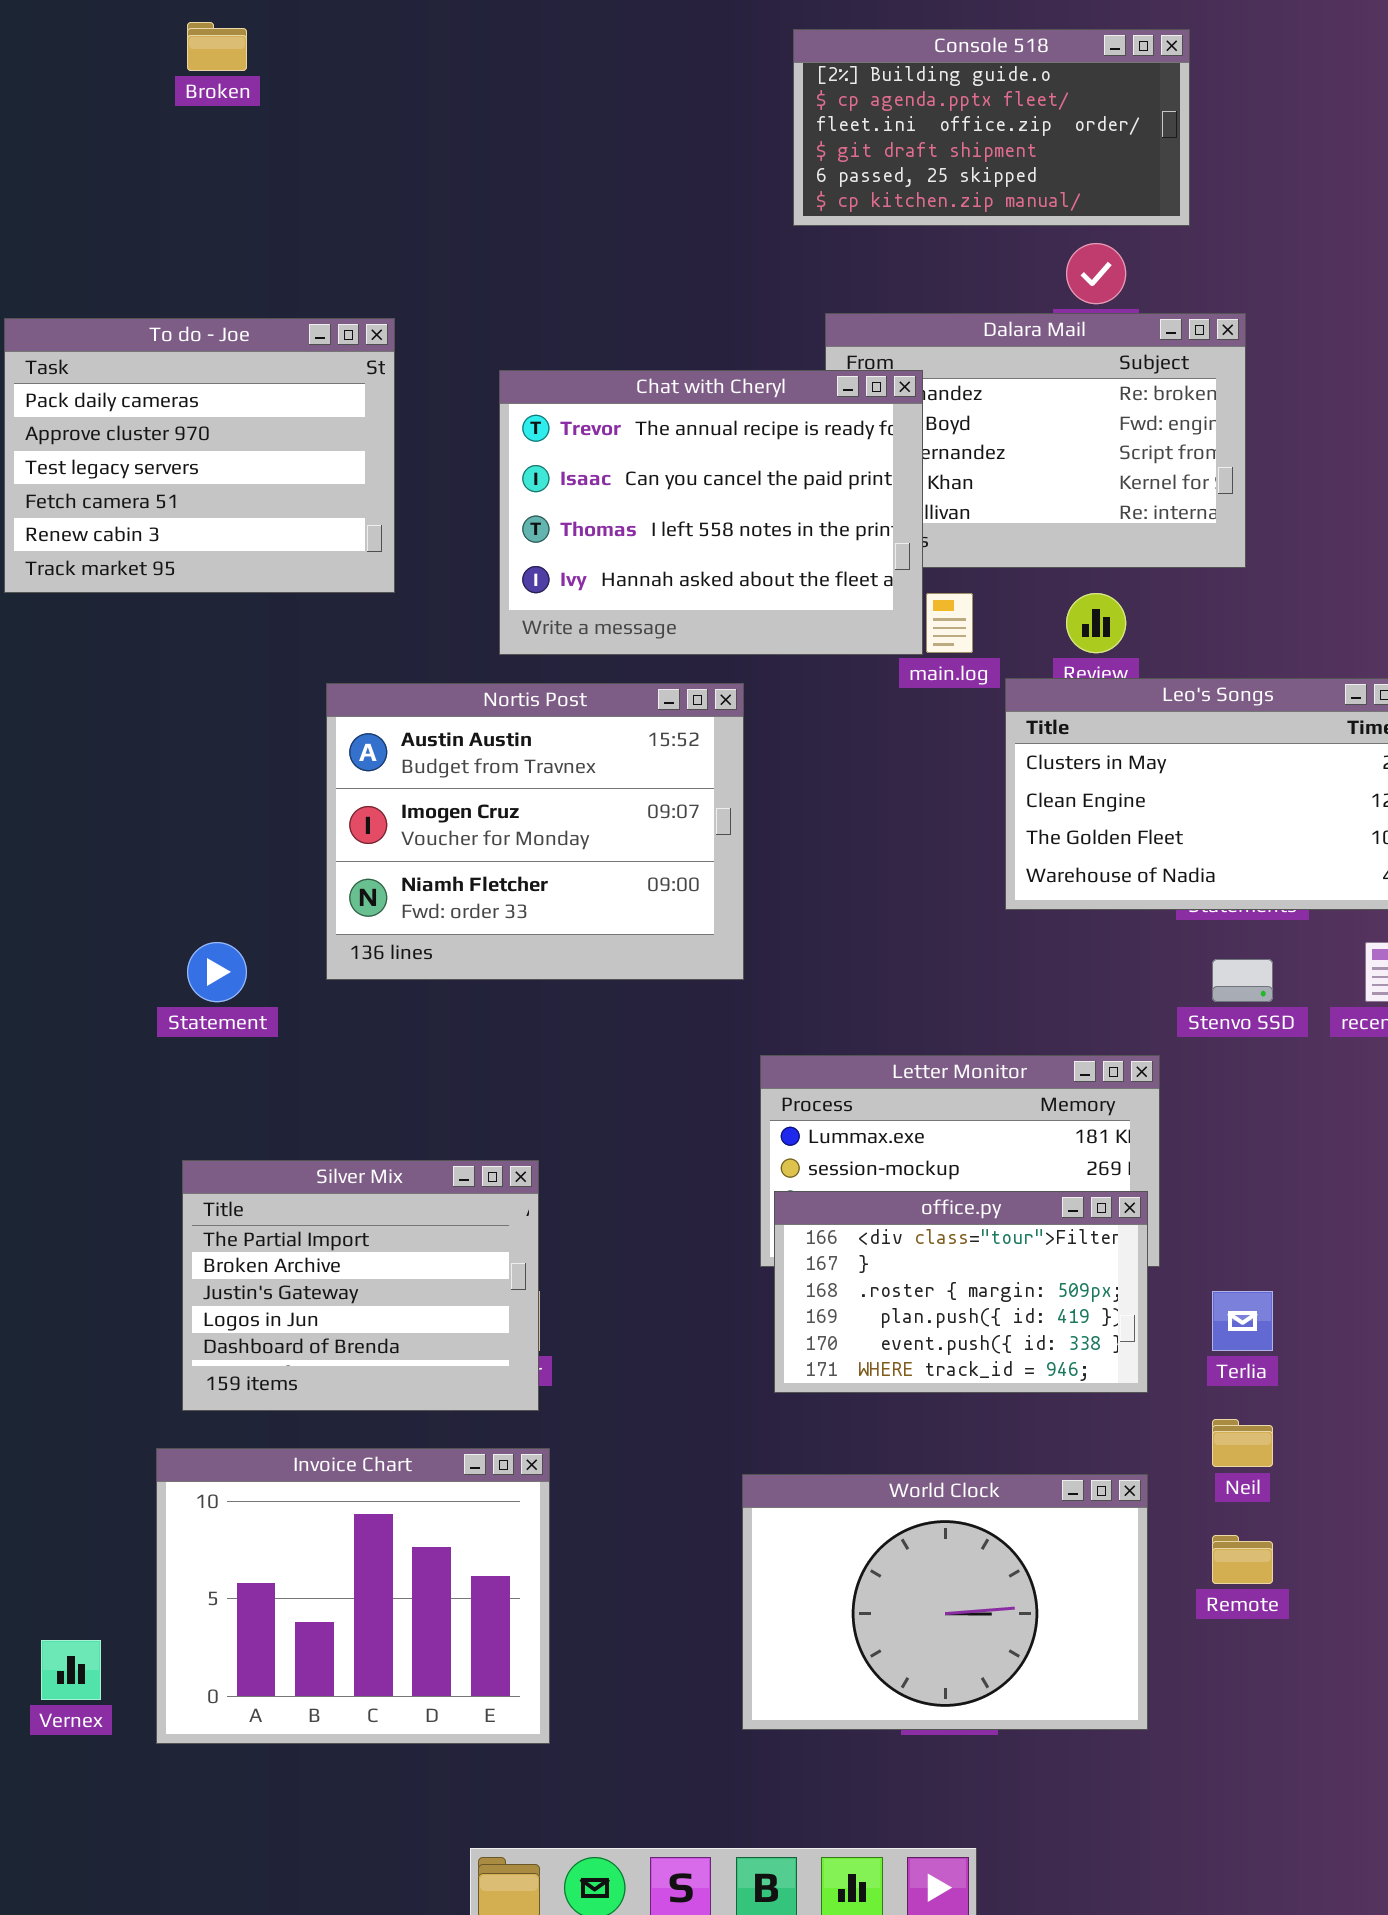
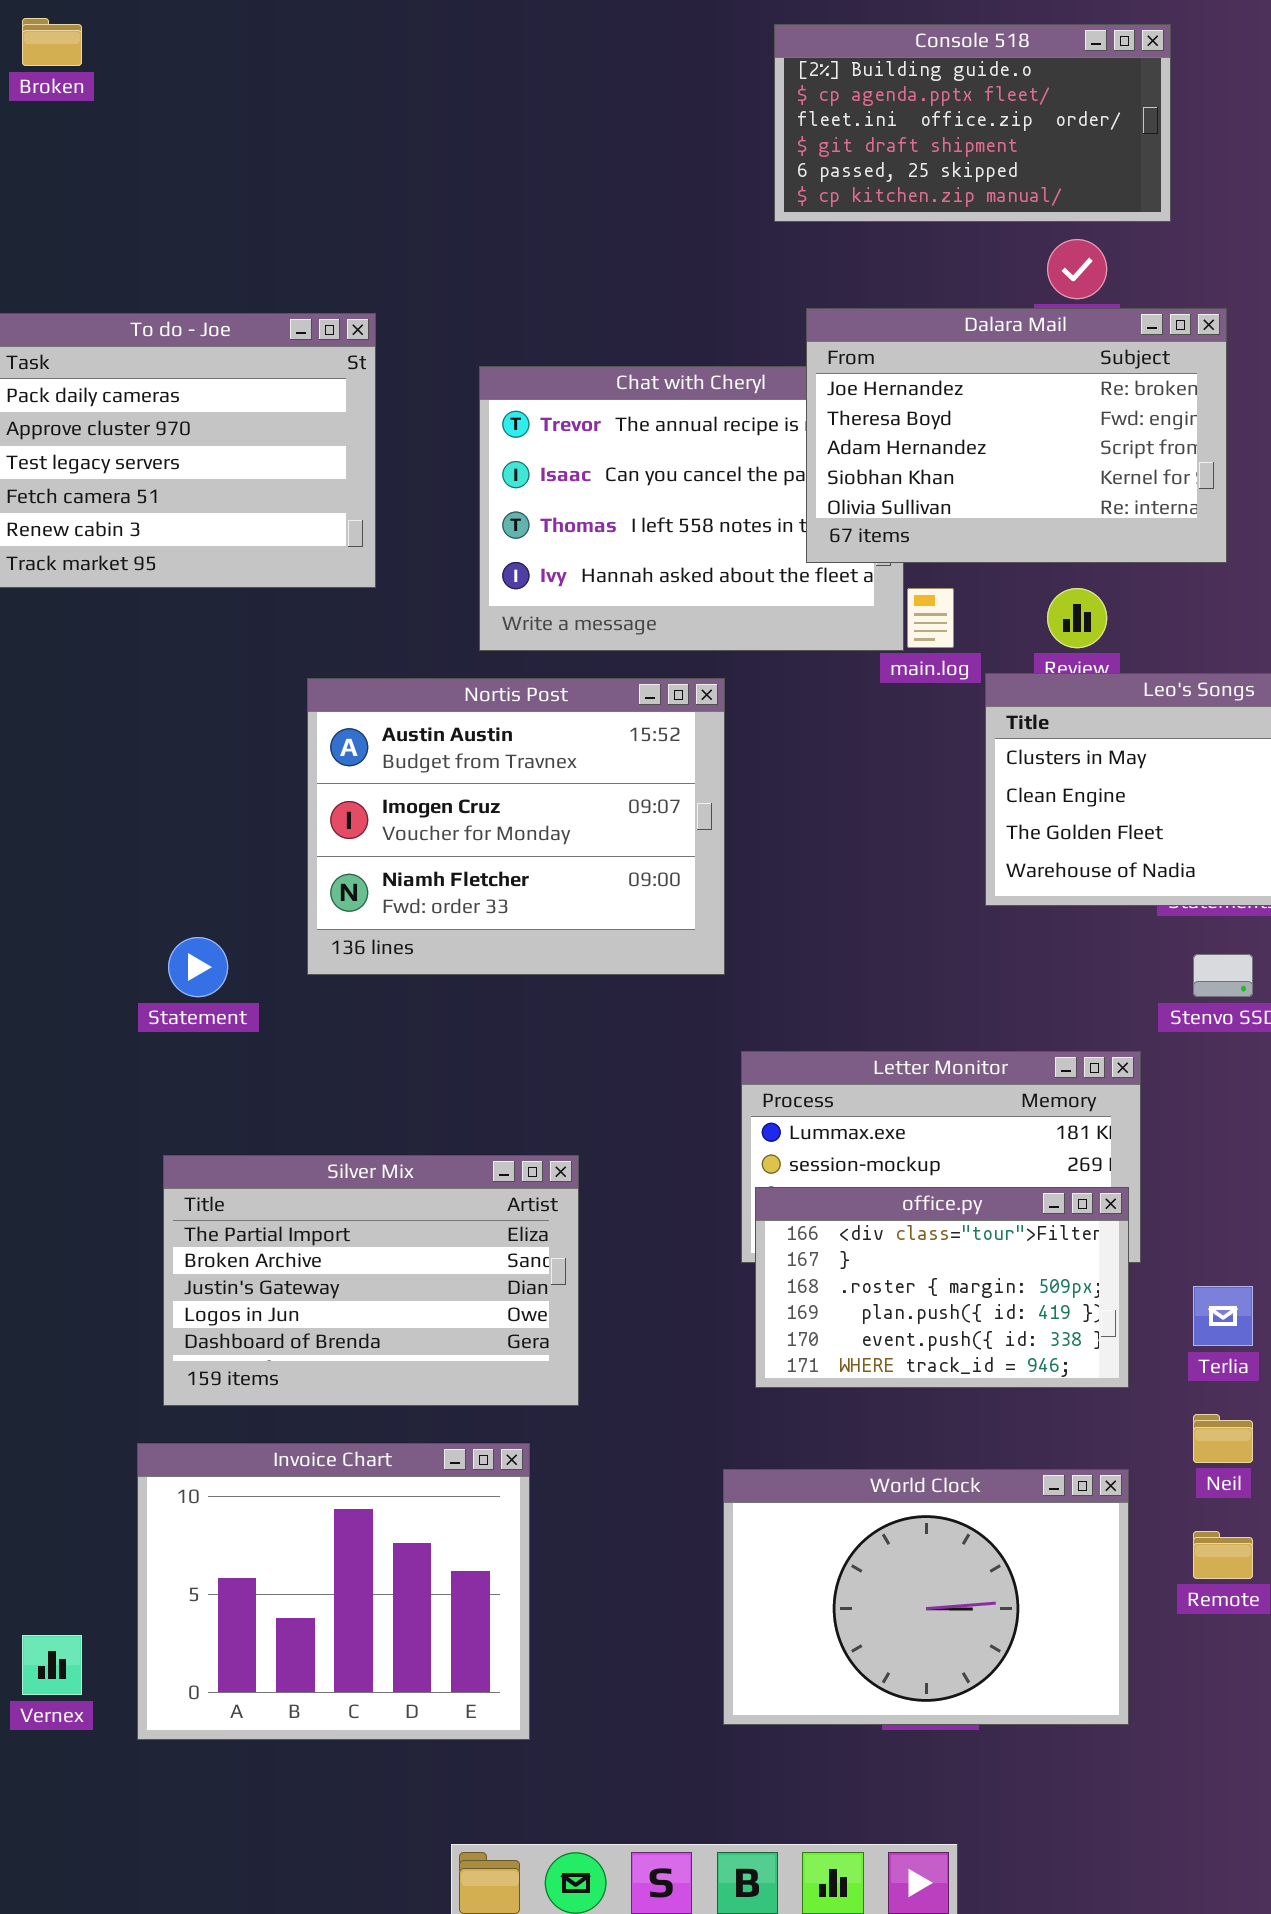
Broken: [187,22,247,71] -> [22,18,82,66], moved
Dalara Mail: [825,313,1246,568] -> [806,308,1227,563], raised
Silver Mix: [182,1160,539,1411] -> [163,1155,579,1406], resized

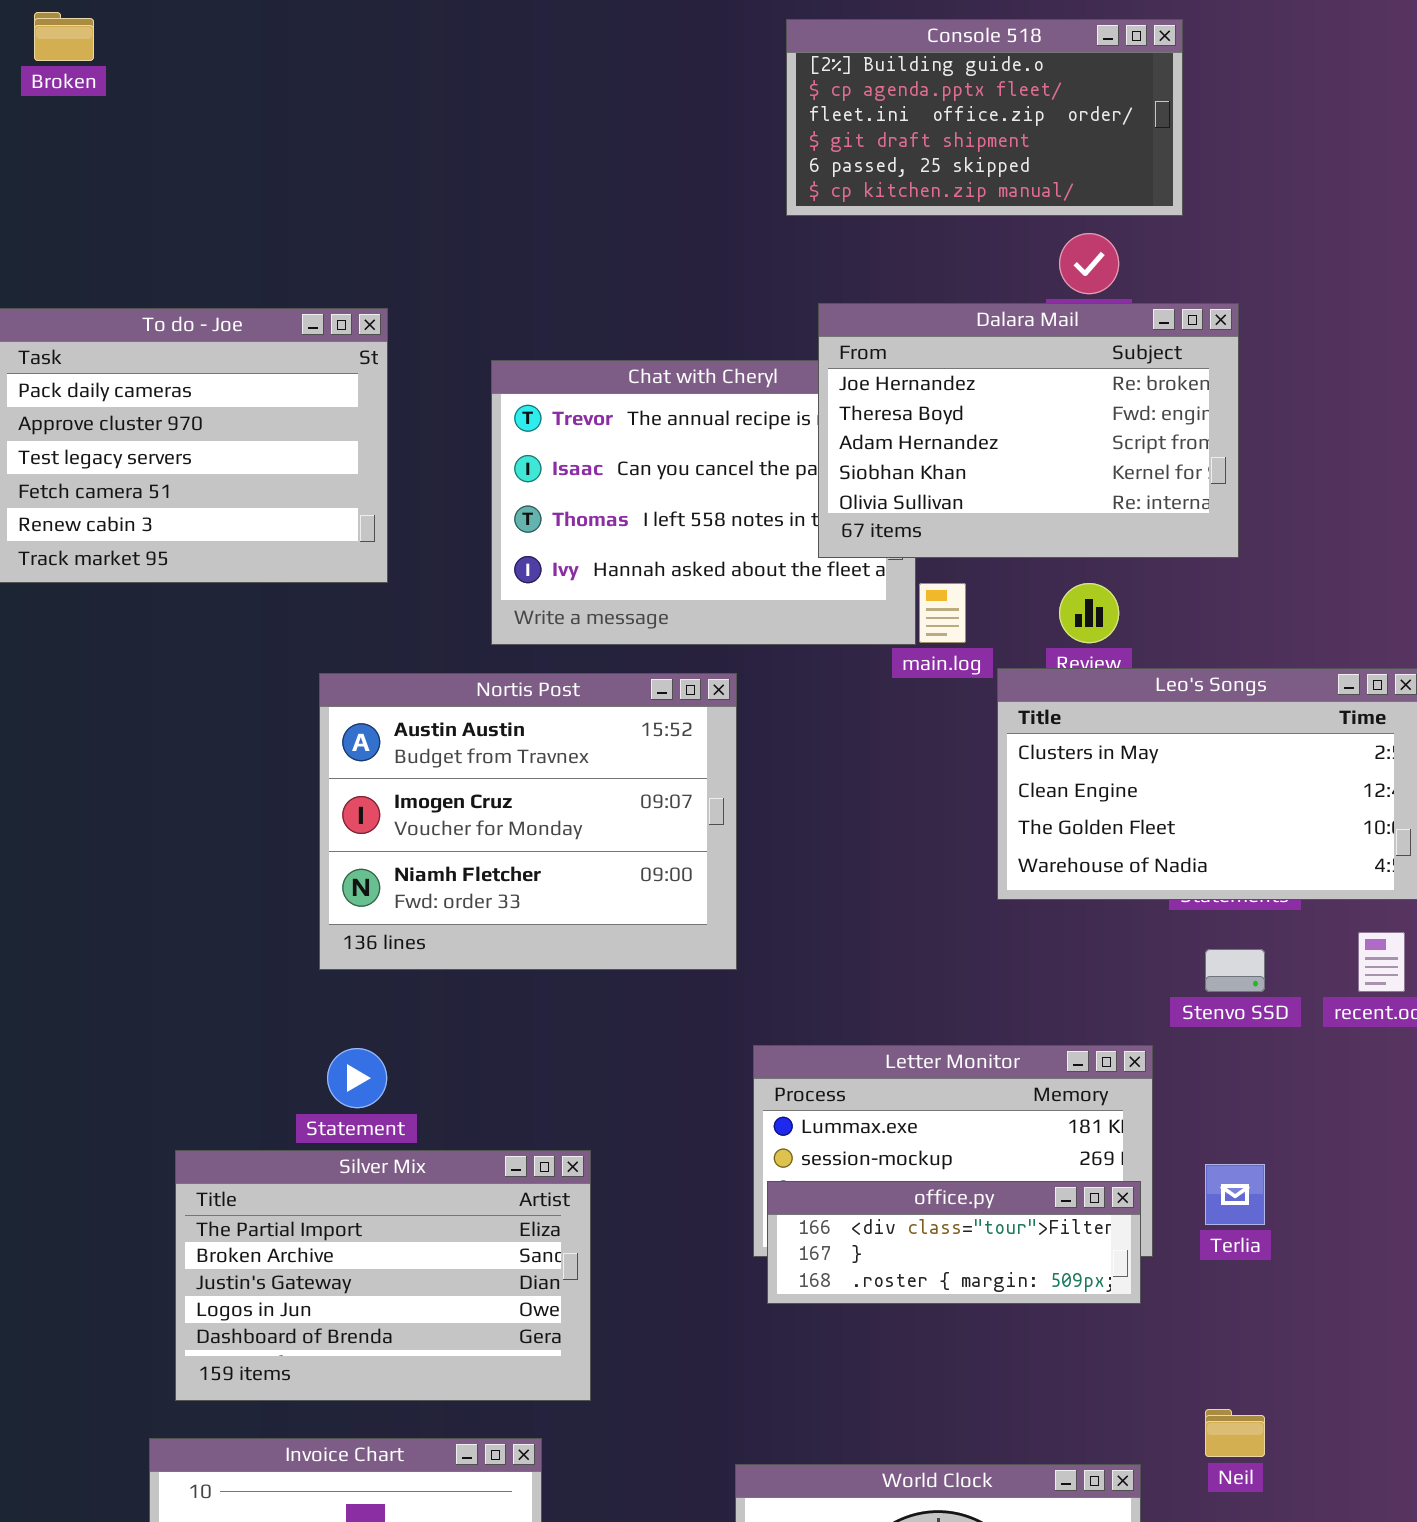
Statement: [168,937,228,997] -> [327,1048,387,1108], moved
office.py: [755,1187,1129,1388] -> [767,1181,1141,1304], resized
Terlia: [1193,1286,1253,1346] -> [1205,1164,1265,1225], moved

